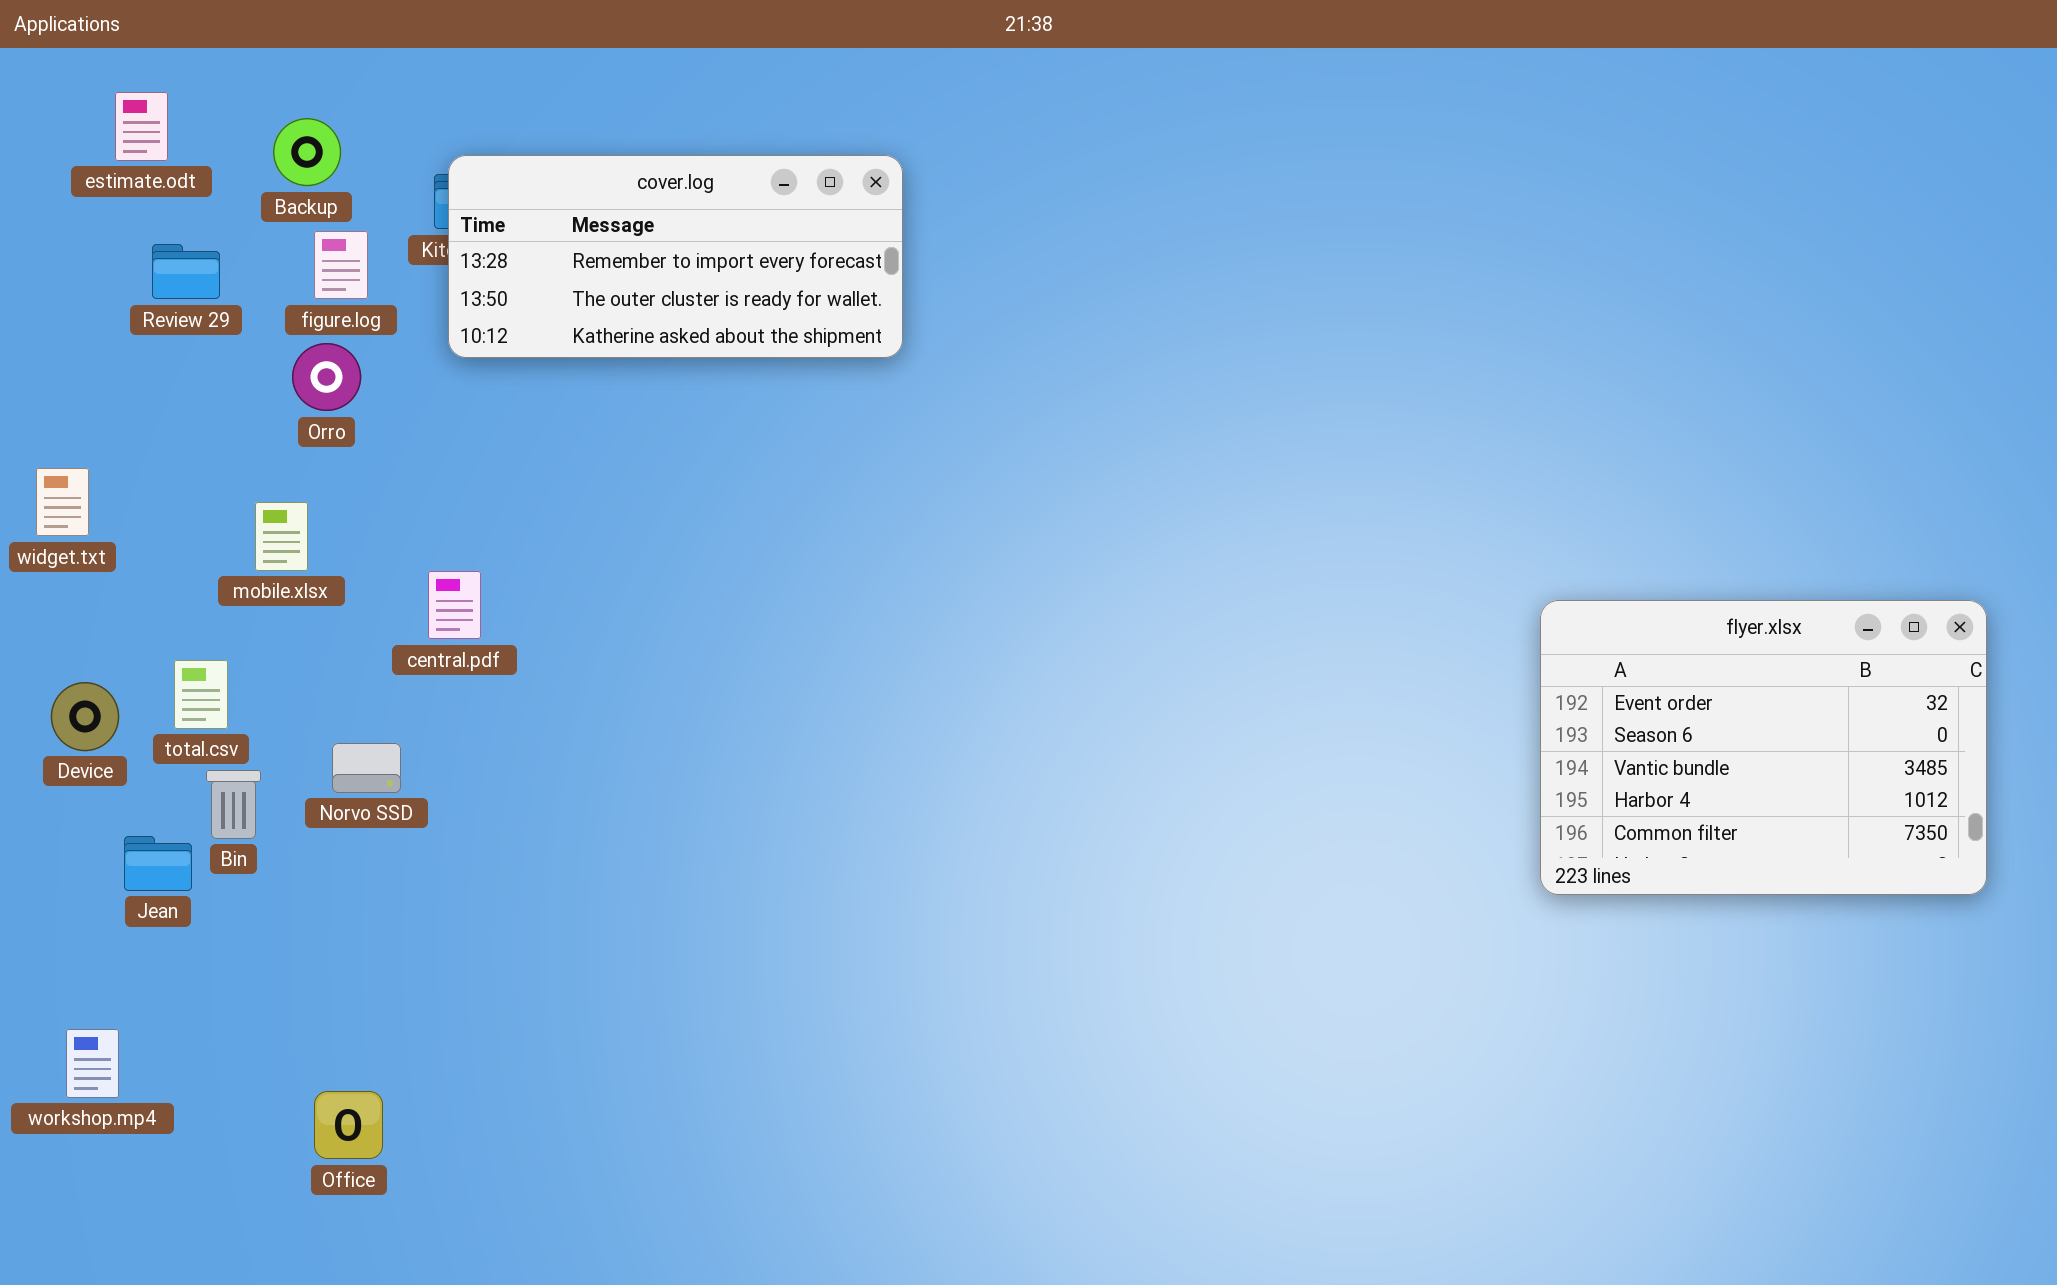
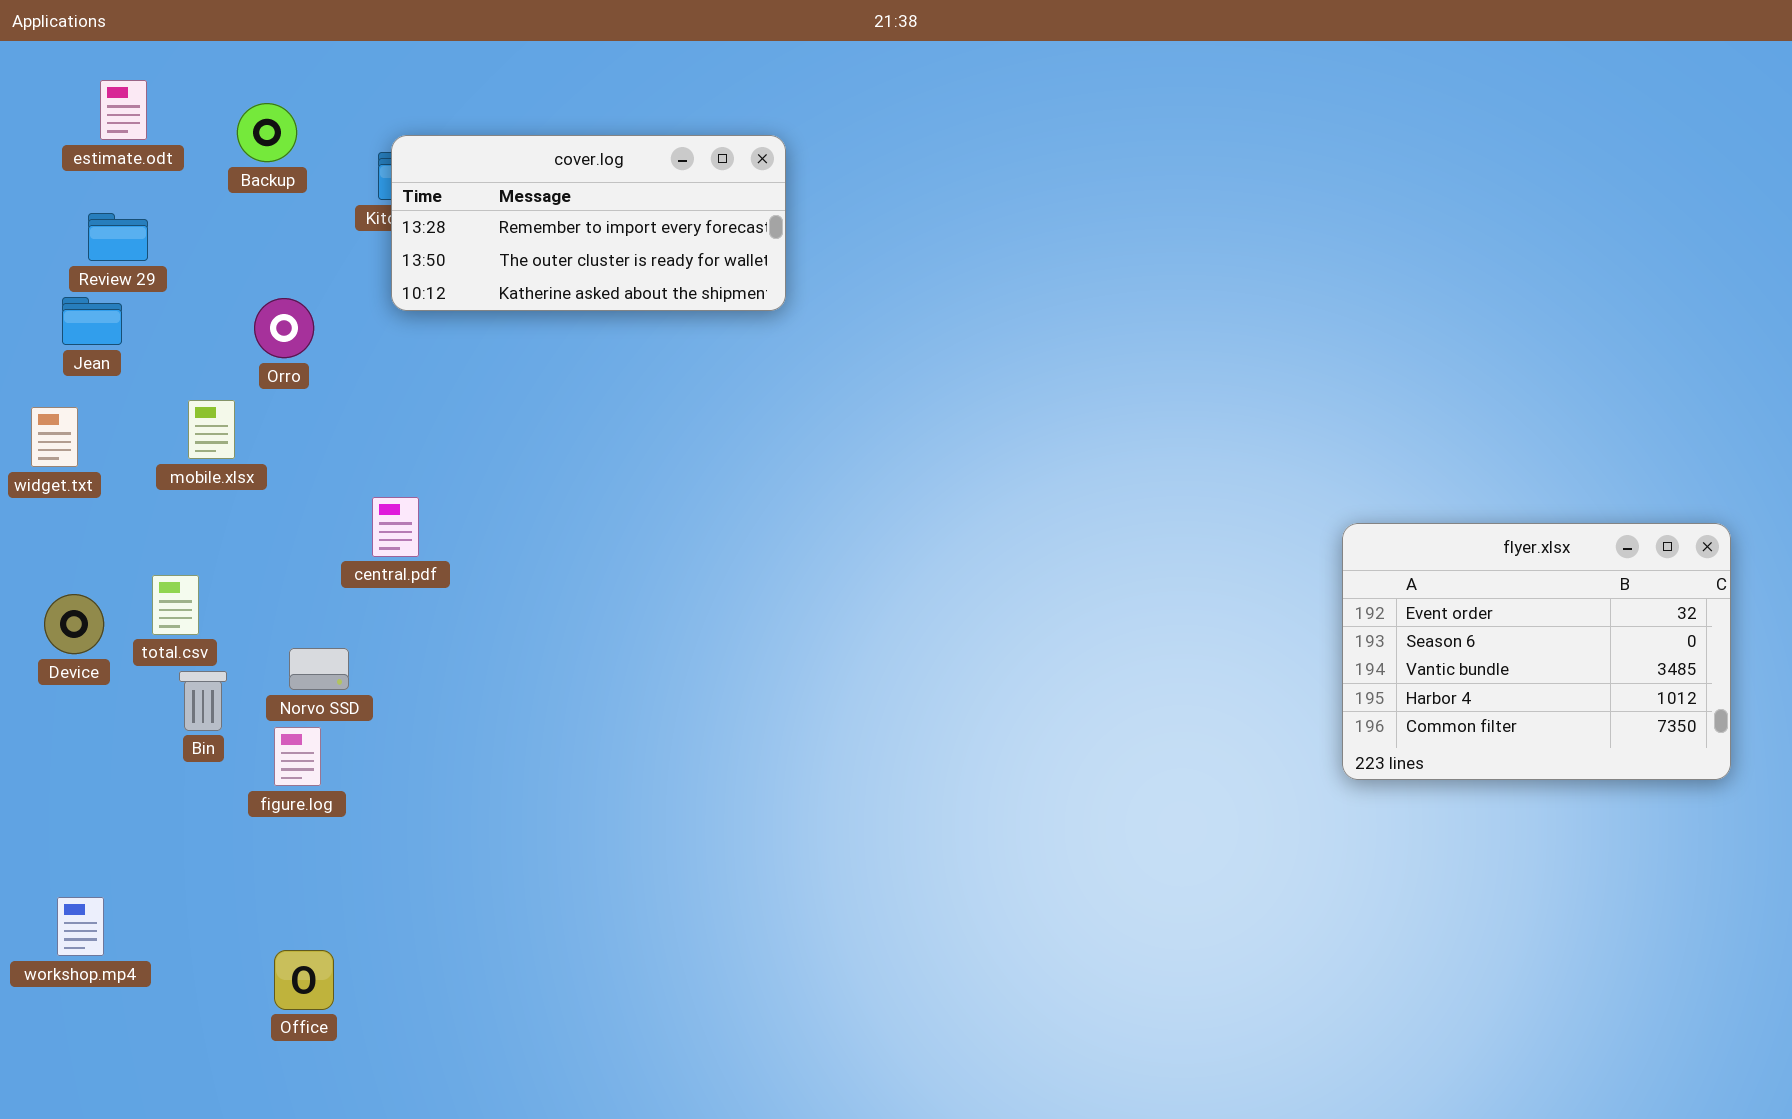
figure.log: [314,231,368,299] -> [274,727,321,786], moved
Review 29: [152,244,220,299] -> [88,213,148,261], moved
mobile.xlsx: [255,502,308,571] -> [188,400,235,459], moved
Jean: [124,836,192,891] -> [62,297,122,345], moved

